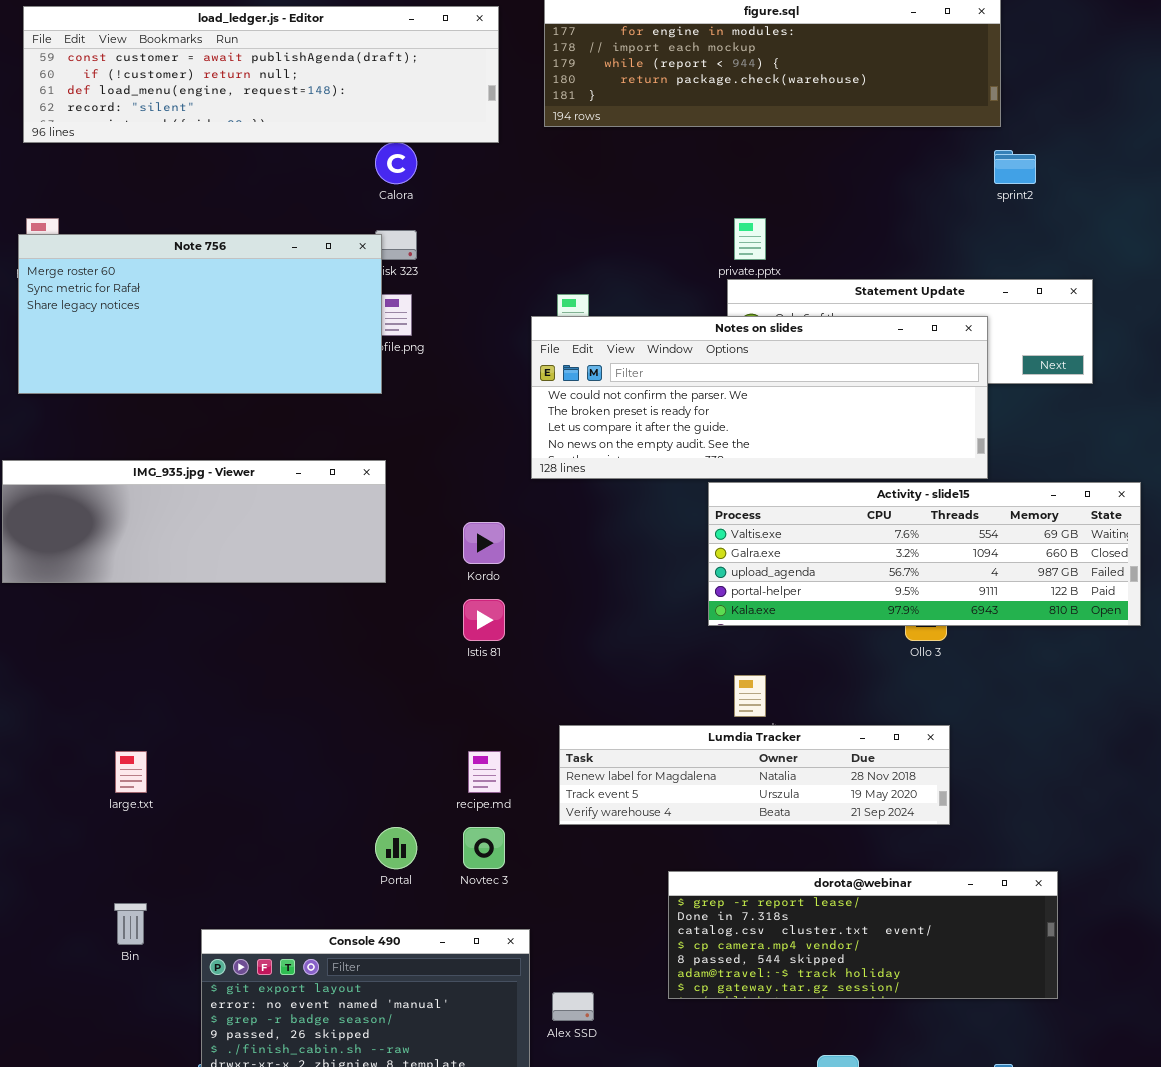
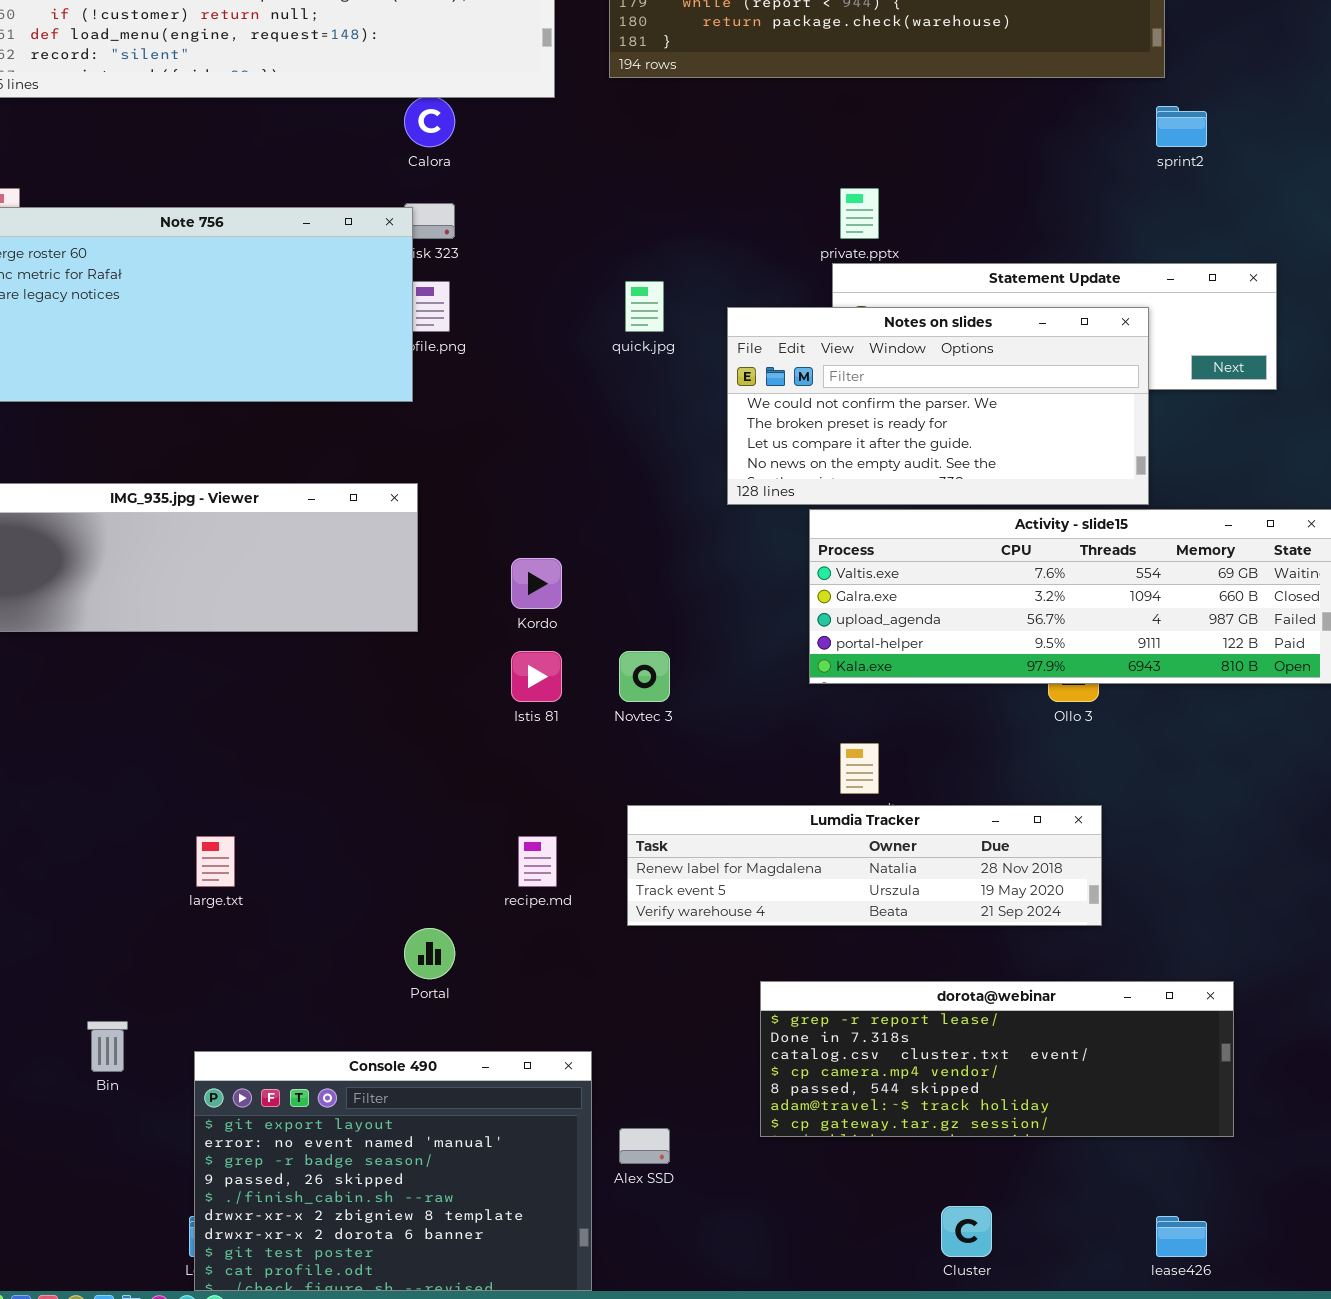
Notes on slides: [531,316,988,479] -> [727,307,1149,505], resized
large.txt: [115,751,147,793] -> [196,836,235,887], moved
Novtec 3: [463,827,505,869] -> [619,651,670,702], moved

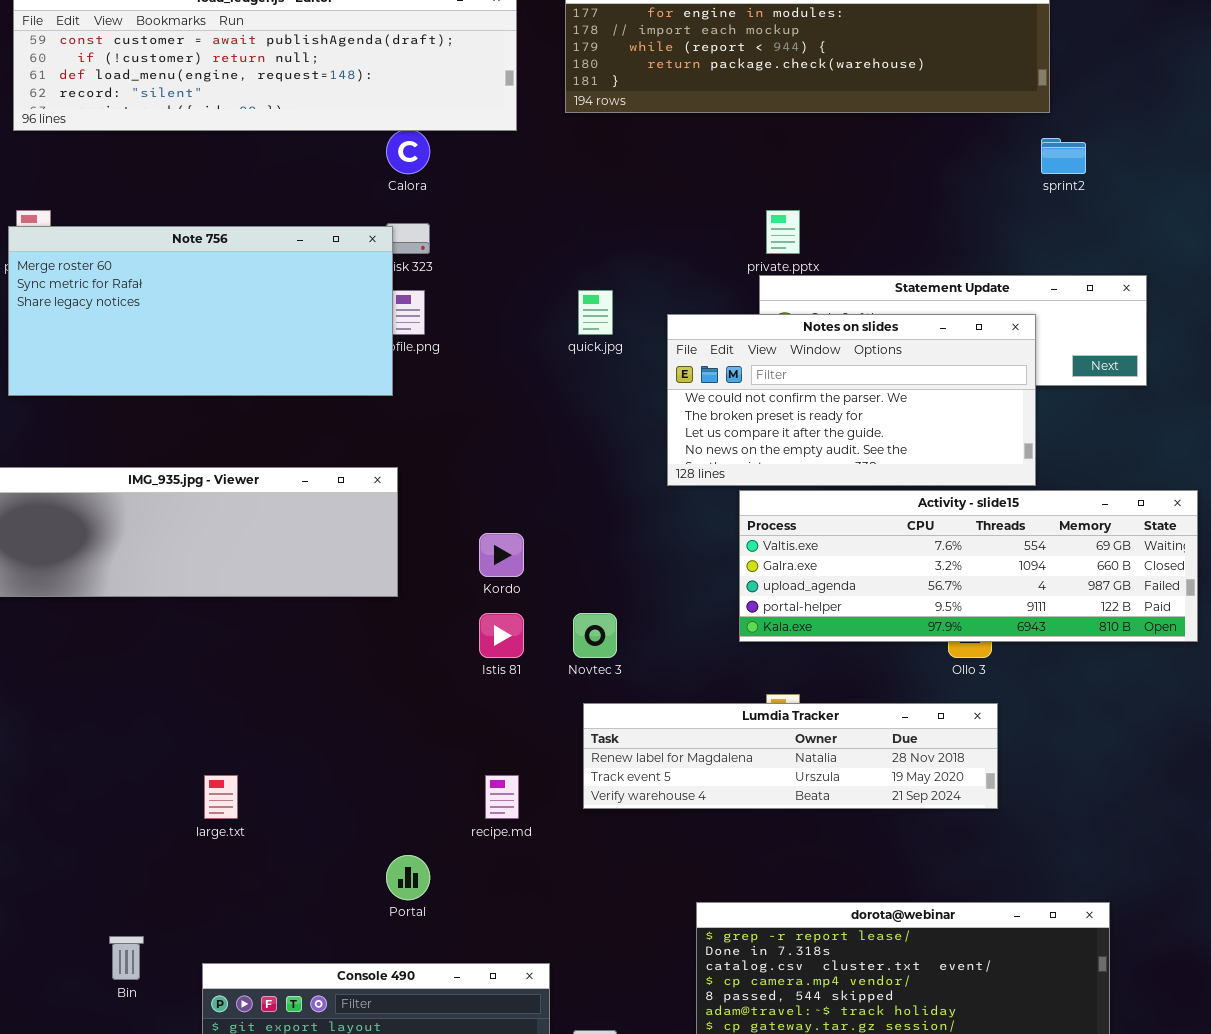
Lumdia Tracker: [627,805,1102,926] -> [583,703,998,809], moved

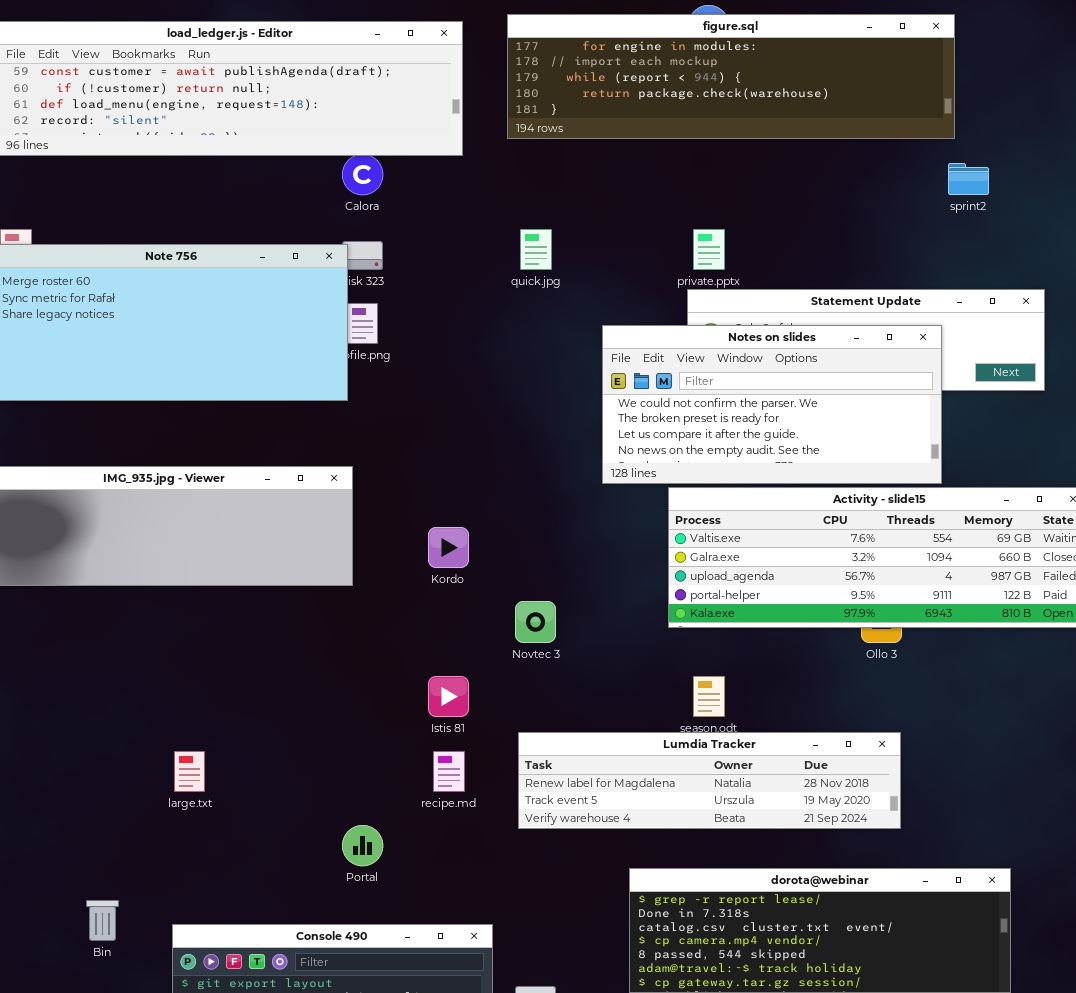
quick.jpg: [578,290,613,335] -> [520,229,552,270], moved
Istis 81: [479,613,524,658] -> [428,676,469,717], moved
Lumdia Tracker: [583,703,998,809] -> [518,732,901,829], moved

